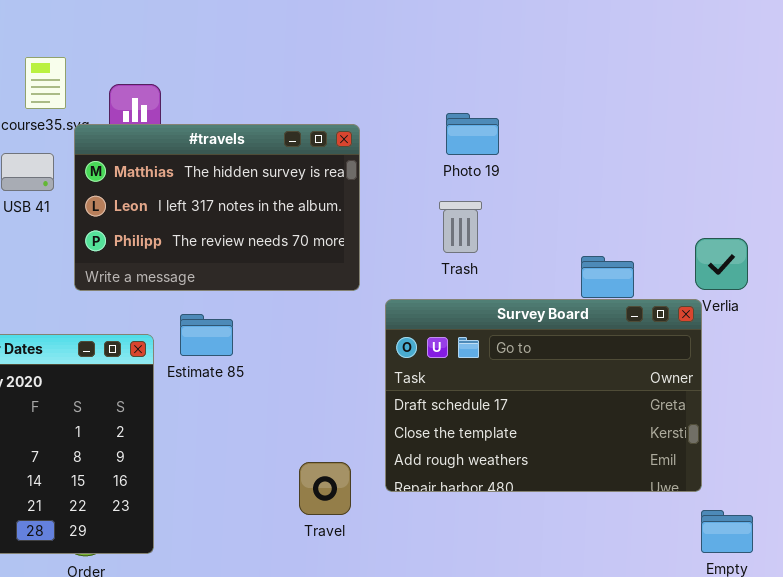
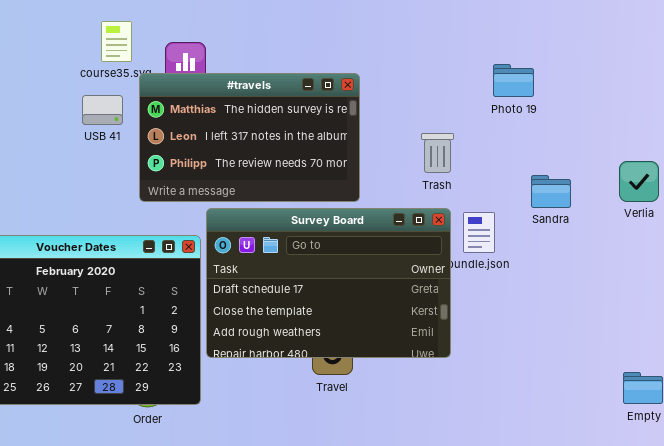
Photo 19: [446,113,499,155] -> [493,64,534,97], moved
Survey Board: [385,299,702,492] -> [206,208,451,358], moved

